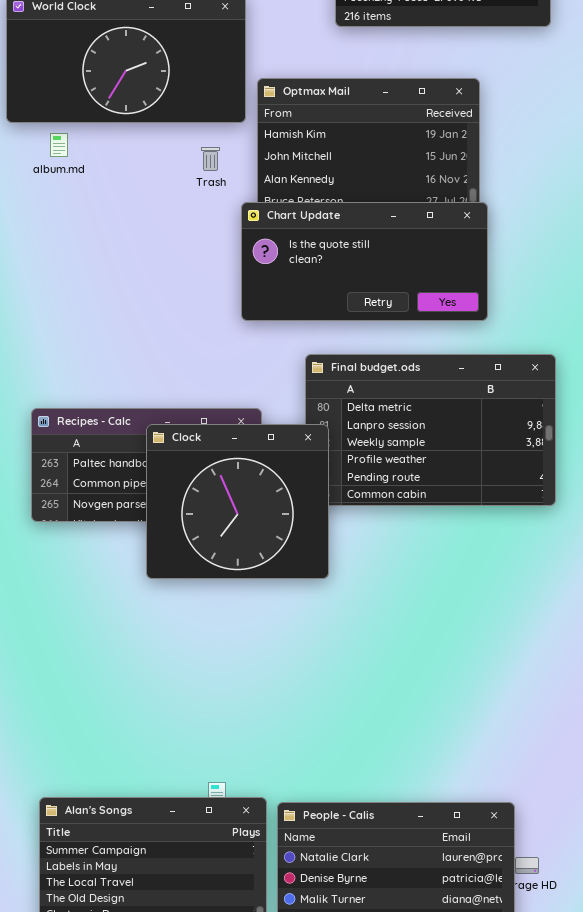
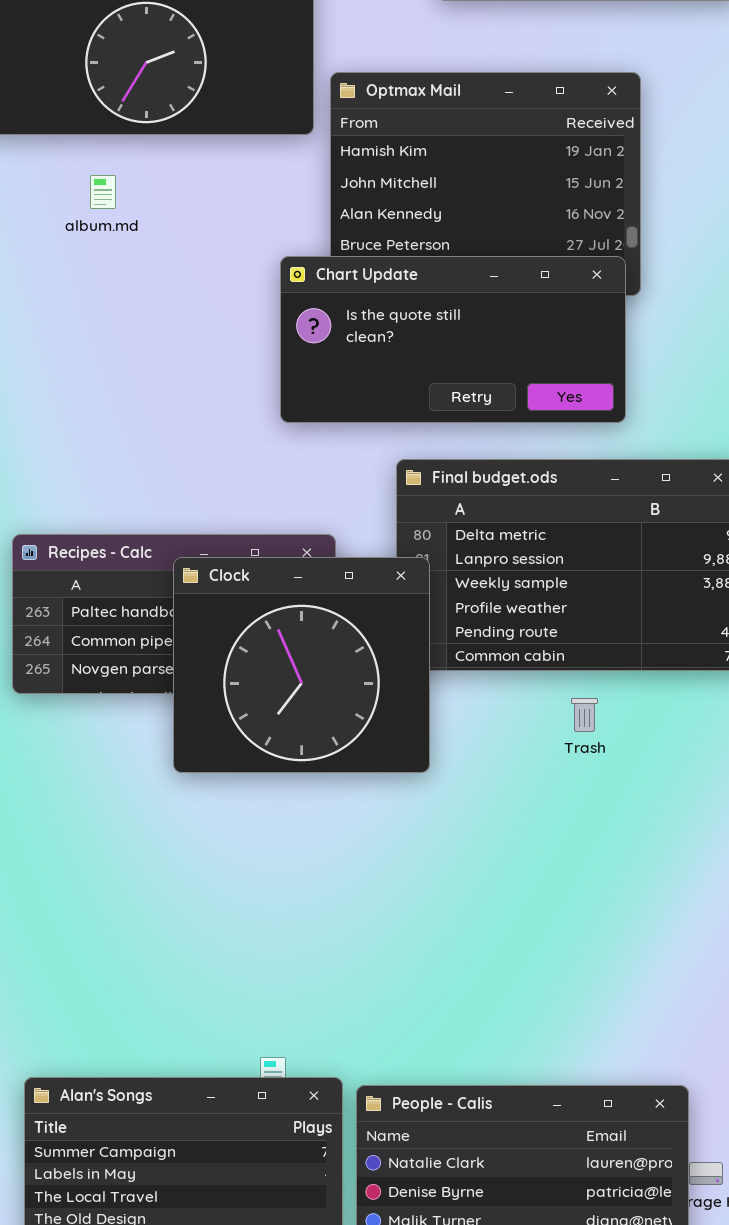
album.md: [50,133,68,157] -> [90,175,116,209], moved
Trash: [201,147,220,171] -> [571,698,598,732], moved
Chart Update: [241,202,488,321] -> [280,256,626,423], moved

